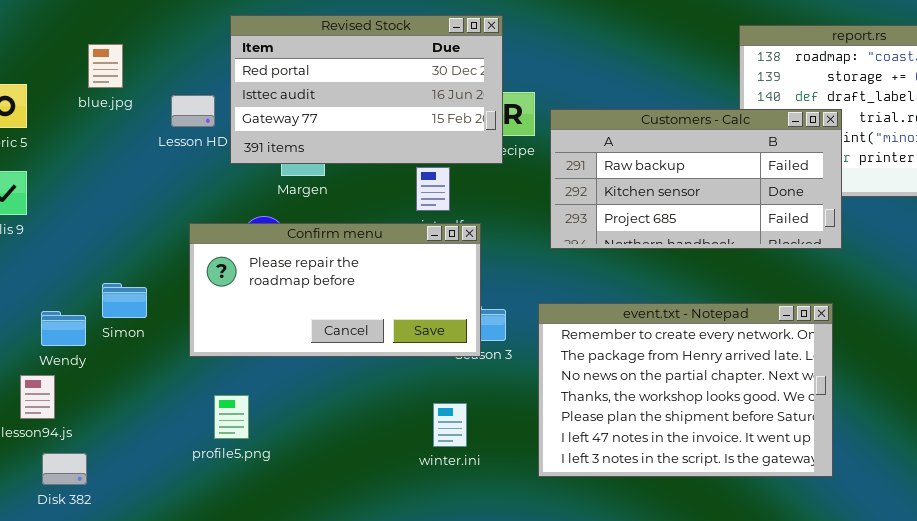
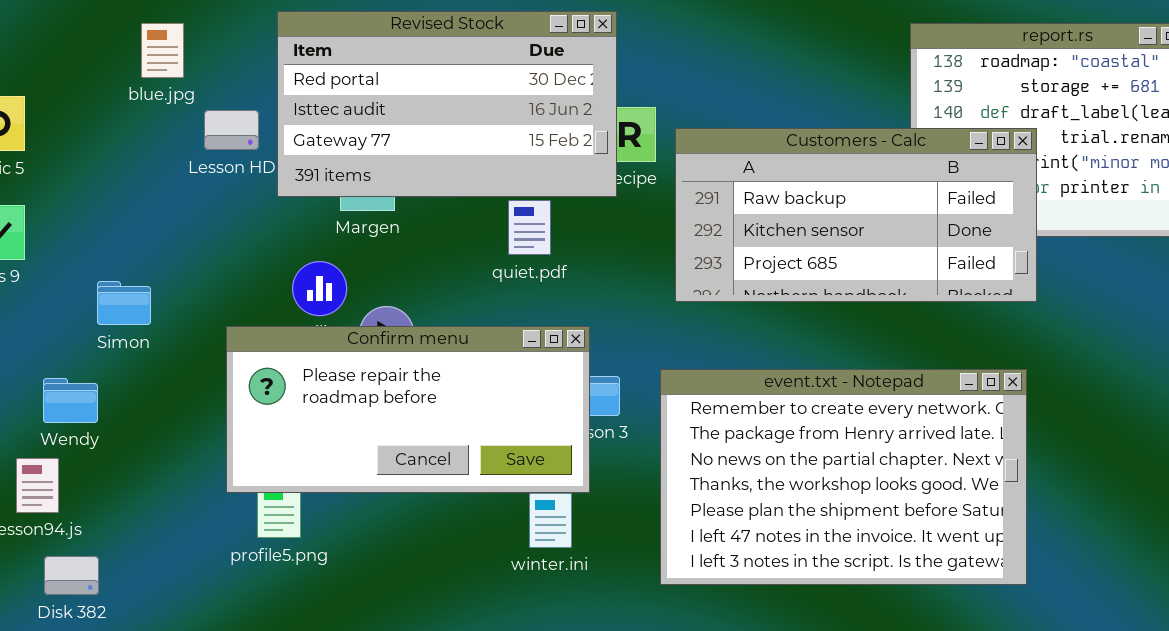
blue.jpg: [88,44,123,88] -> [141,23,184,78], moved
Confirm menu: [189,223,481,357] -> [226,326,590,493], moved
Simon: [102,283,147,318] -> [97,281,151,325], moved

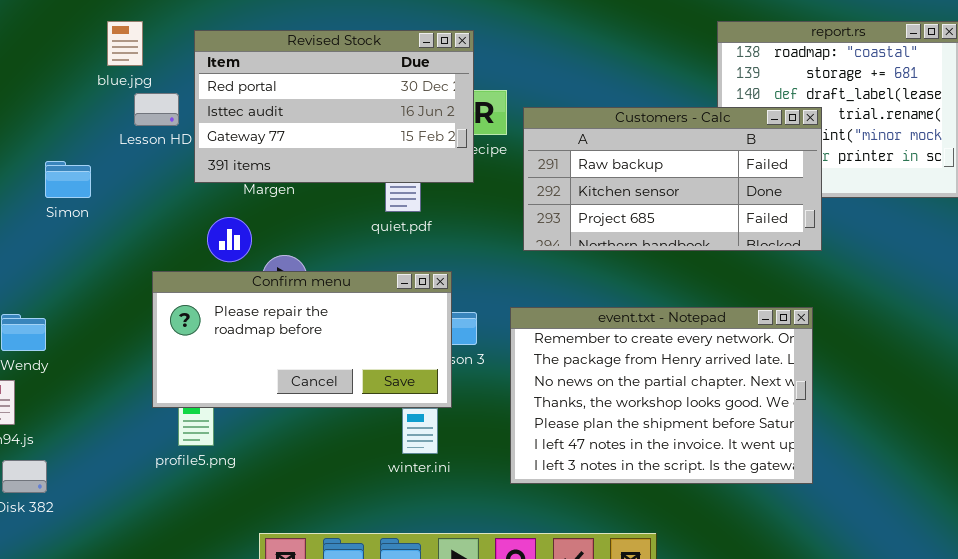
Revised Stock: [277,11,617,197] -> [194,30,474,183], moved
blue.jpg: [141,23,184,78] -> [107,21,143,66], moved
Simon: [97,281,151,325] -> [45,161,91,198], moved

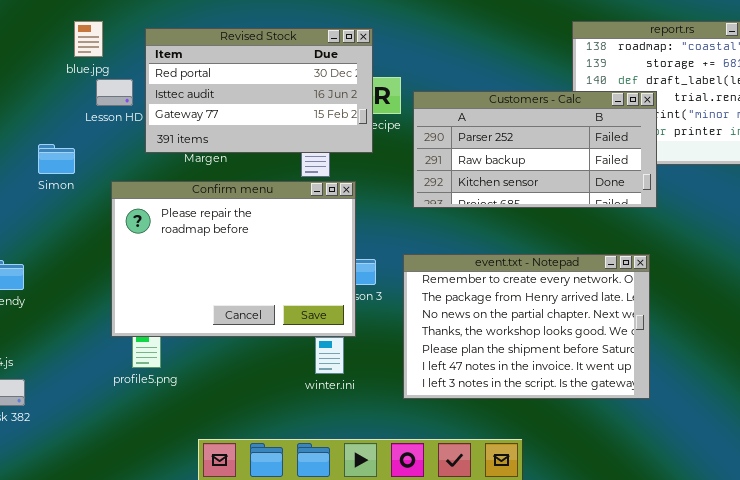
Customers - Calc: [523,107,822,251] -> [413,91,657,208], scrolled up 1 row
Simon: [45,161,91,198] -> [38,144,75,174], moved
Confirm menu: [152,271,452,408] -> [111,181,356,337], resized

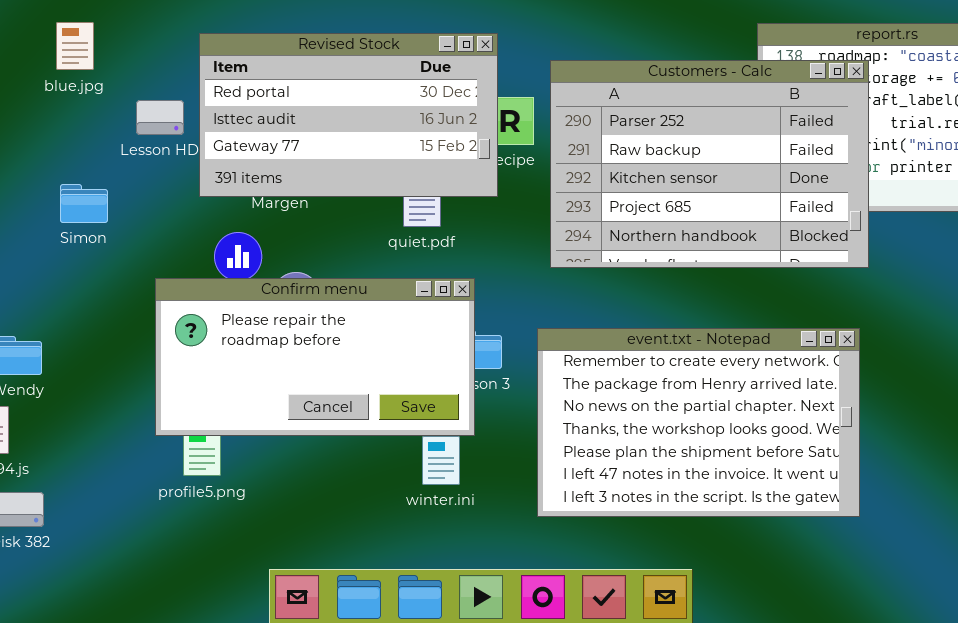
blue.jpg: [74,21,103,57] -> [56,22,94,70], moved
Customers - Calc: [413,91,657,208] -> [550,60,869,268], resized
Confirm menu: [111,181,356,337] -> [155,278,475,436], resized

